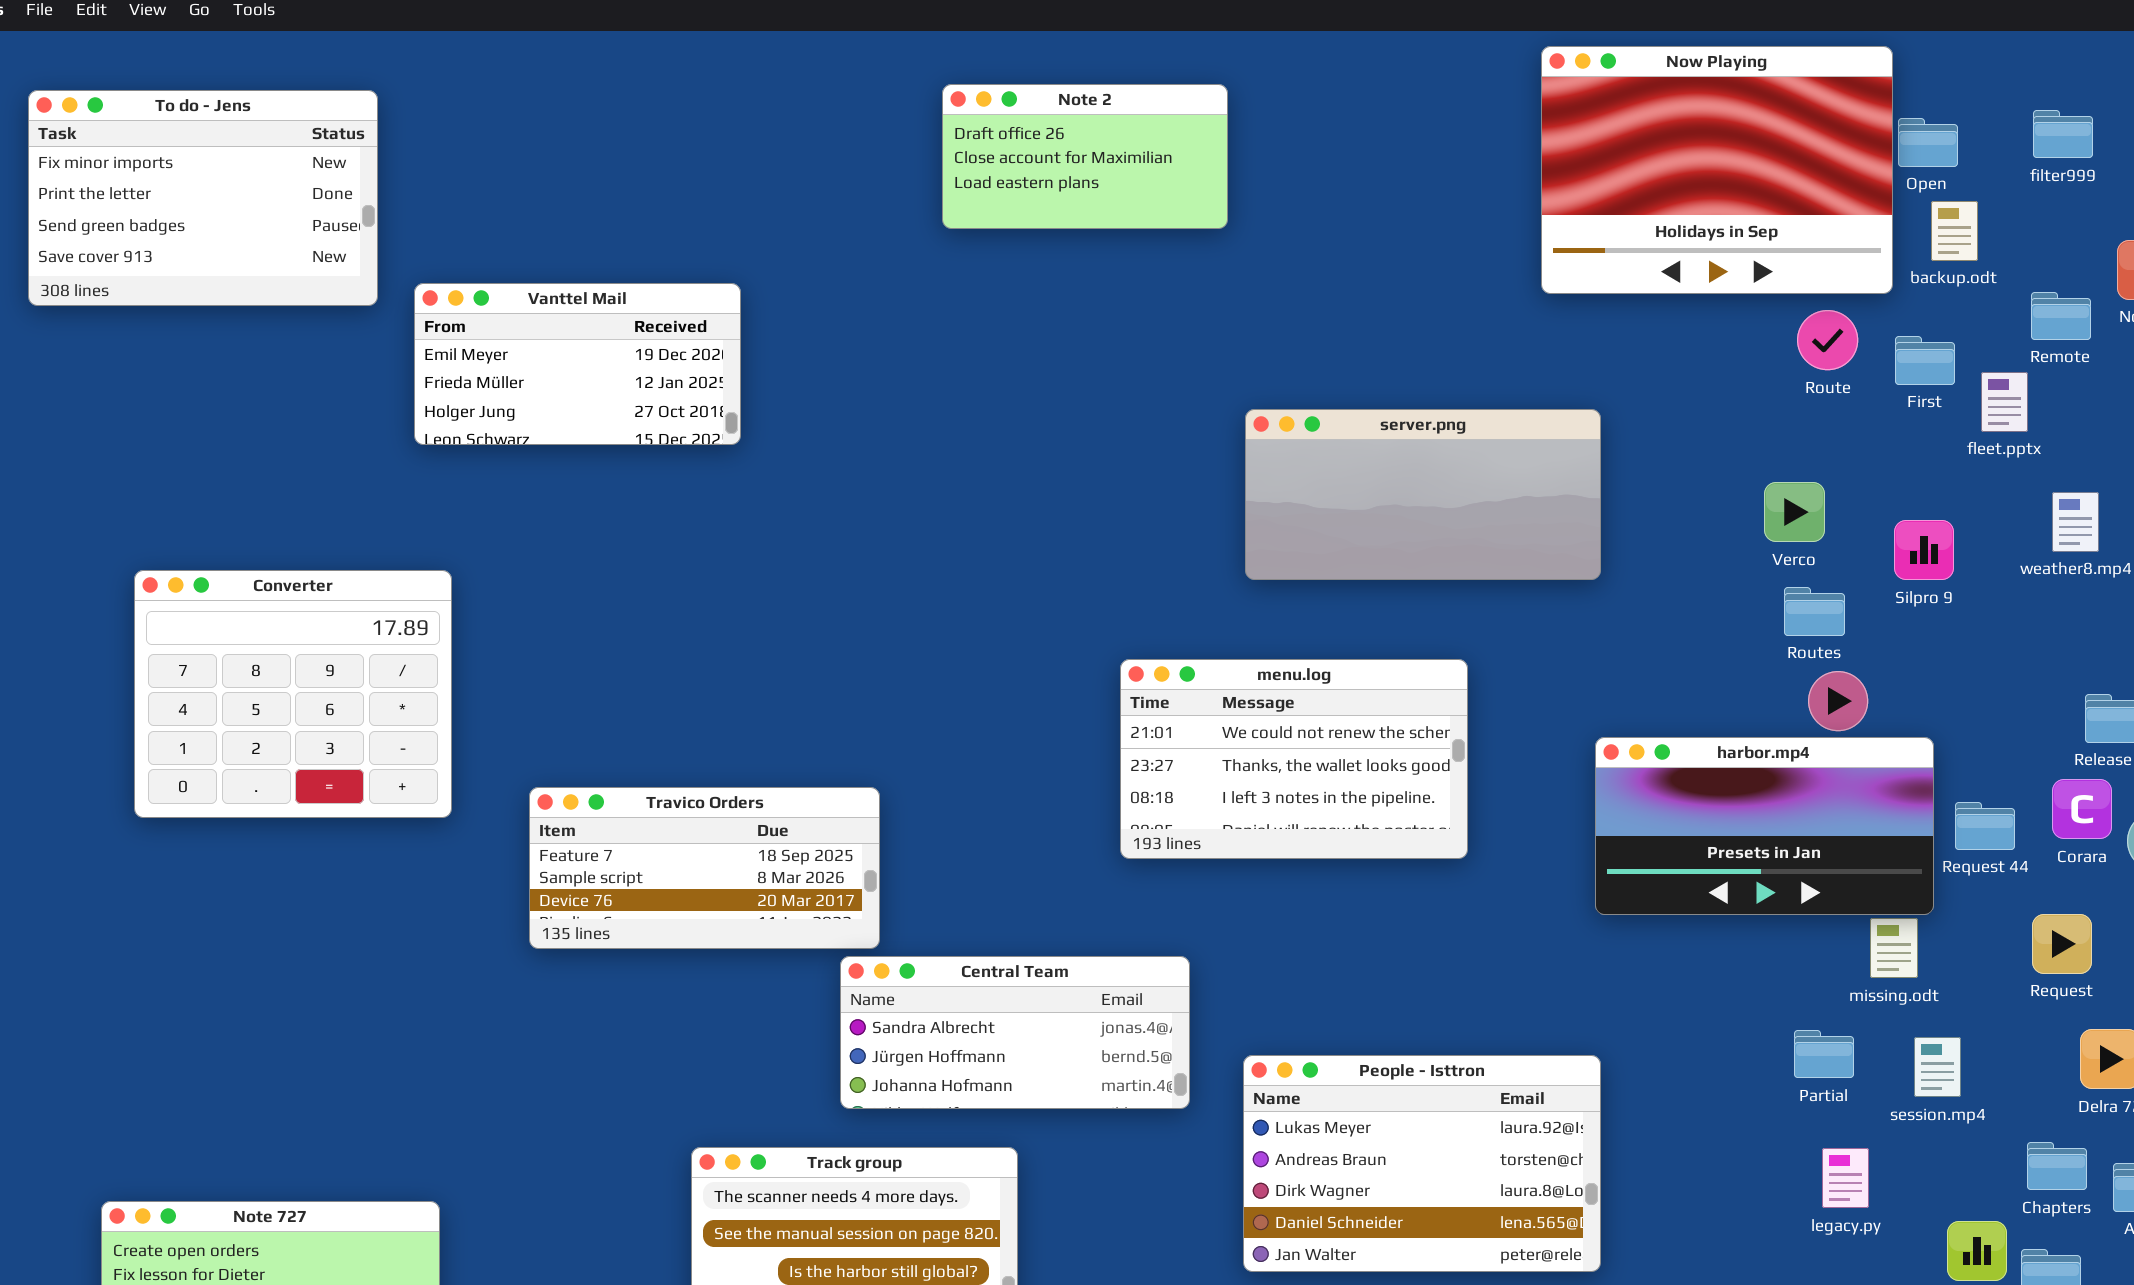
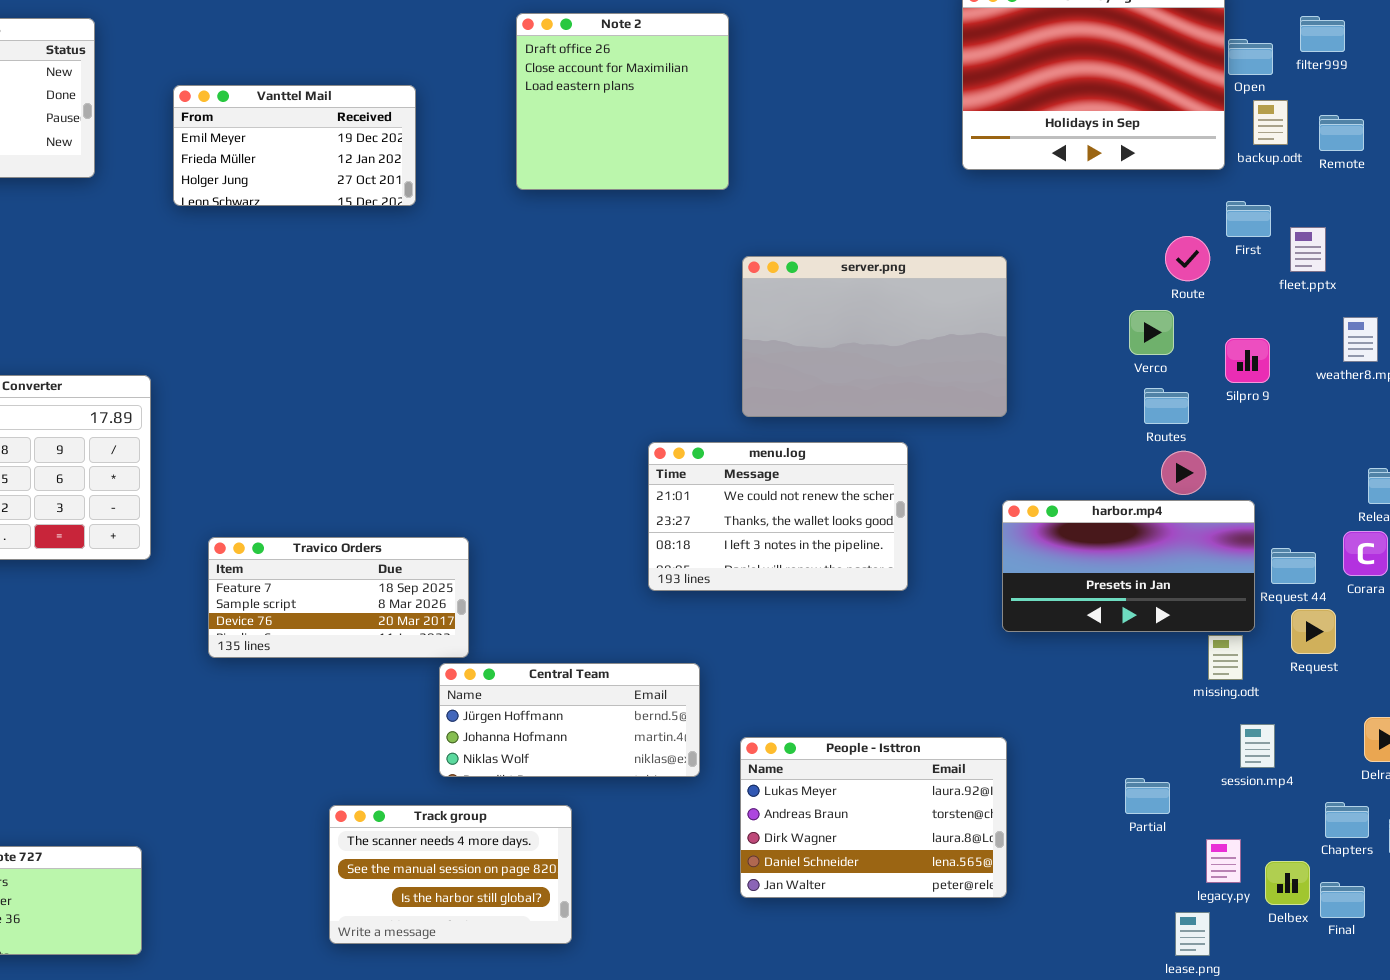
Note 2: [942,84,1228,229] -> [516,13,729,190], resized
filter999: [2033,110,2093,158] -> [1300,16,1345,52], moved
Vanttel Mail: [414,283,741,445] -> [173,85,416,206], moved
Remote: [2031,292,2091,340] -> [1319,115,1364,151], moved
Route: [1797,310,1858,370] -> [1165,236,1210,281], moved
server.png: [1245,409,1601,580] -> [742,256,1007,417], resized
Request: [2032,914,2092,974] -> [1291,609,1336,654], moved
Central Team: [840,956,1190,1109] -> [439,663,700,777], scrolled down 1 row
Partial: [1794,1030,1854,1078] -> [1125,778,1170,814], moved
legacy.py: [1822,1148,1869,1208] -> [1206,839,1241,883], moved

